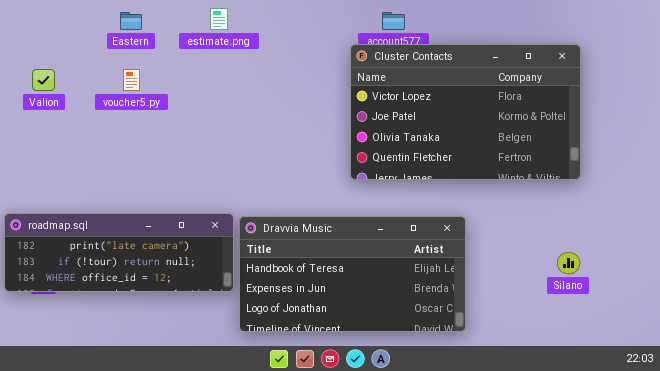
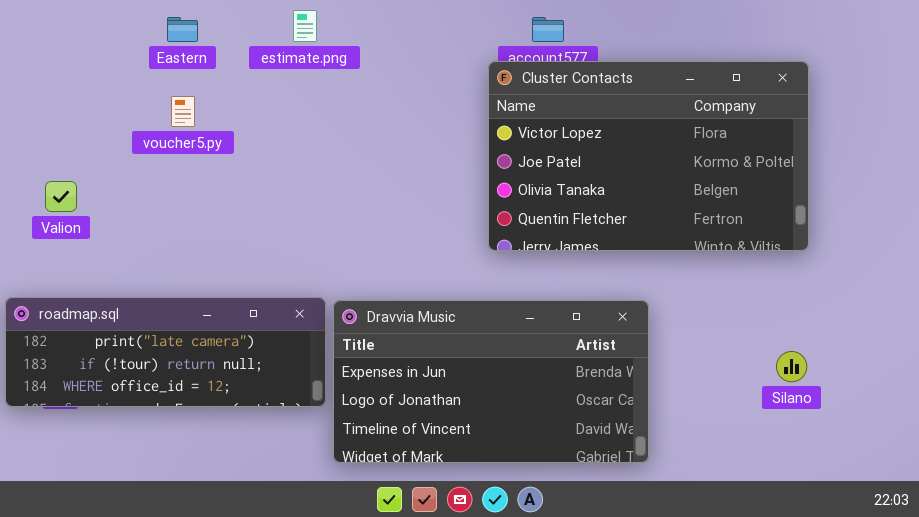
Valion: [32,69,55,91] -> [45,181,77,212], moved
Dravvia Music: [239,216,466,332] -> [333,300,649,463], scrolled down 1 row

